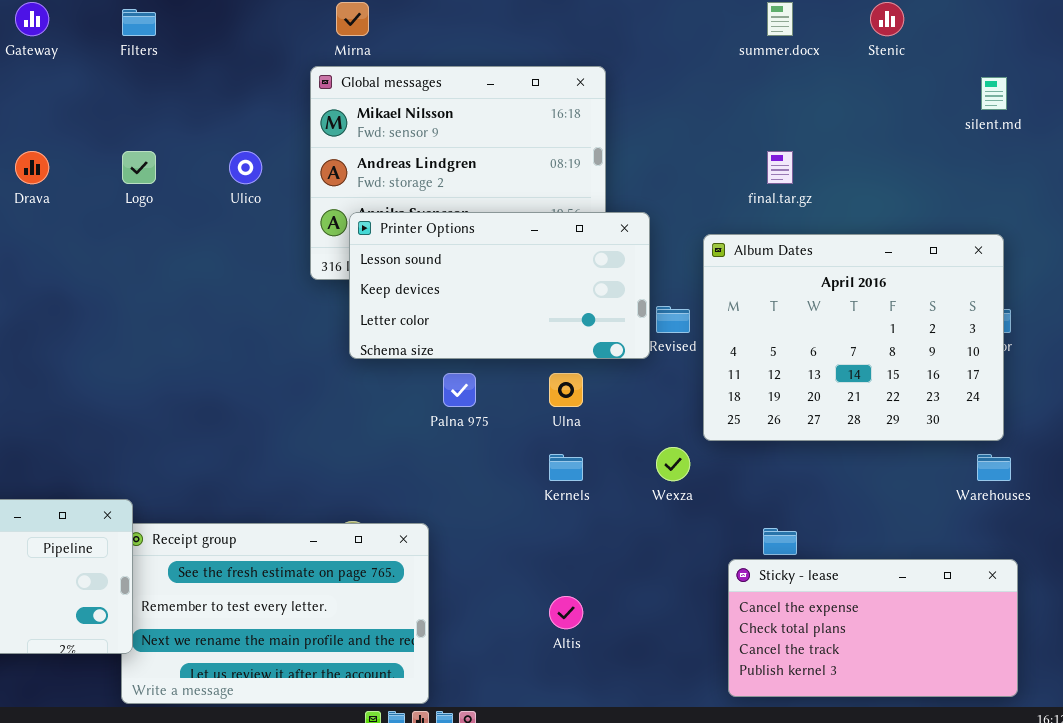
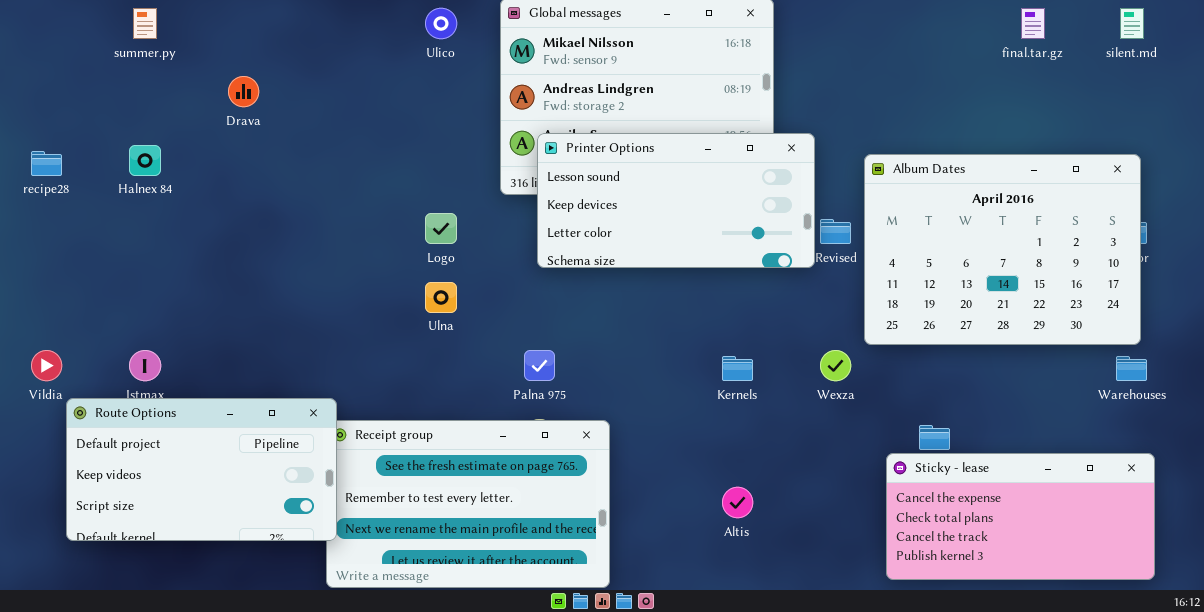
Logo: [122,151,156,184] -> [425,213,457,244], moved
Ulico: [229,151,262,184] -> [425,8,457,39], moved
final.tar.gz: [767,151,793,184] -> [1021,8,1045,39], moved
Palna 975: [443,373,476,407] -> [524,350,555,381], moved
Ulna: [549,373,583,407] -> [425,282,457,313], moved

